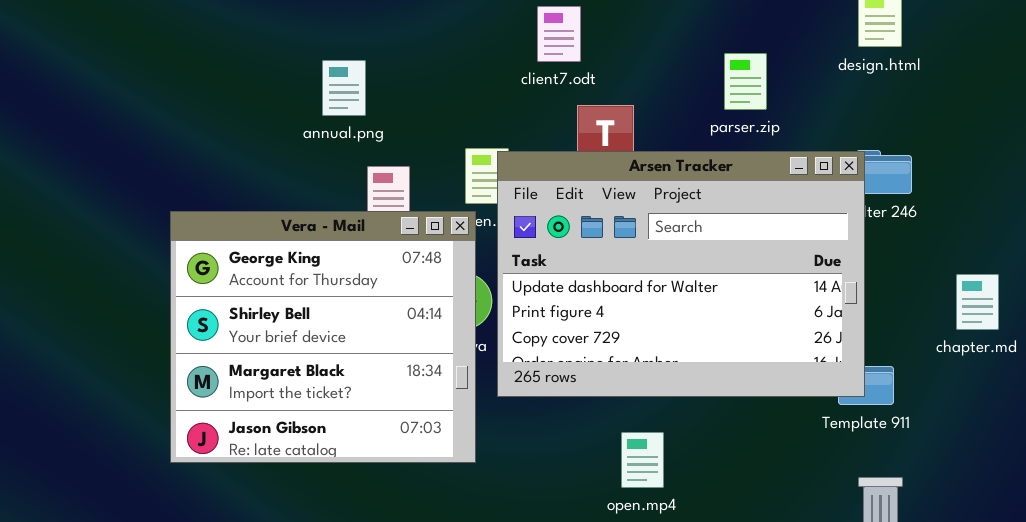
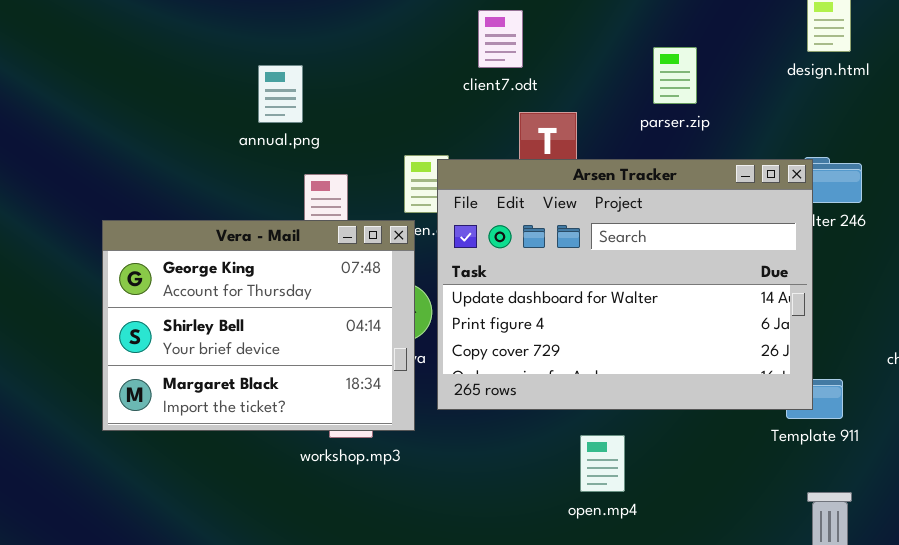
parser.zip: [724,53,767,110] -> [653,47,697,104], moved
Vera - Mail: [170,211,476,463] -> [102,220,415,431], resized
open.mp4: [621,432,664,488] -> [580,435,625,492], moved

